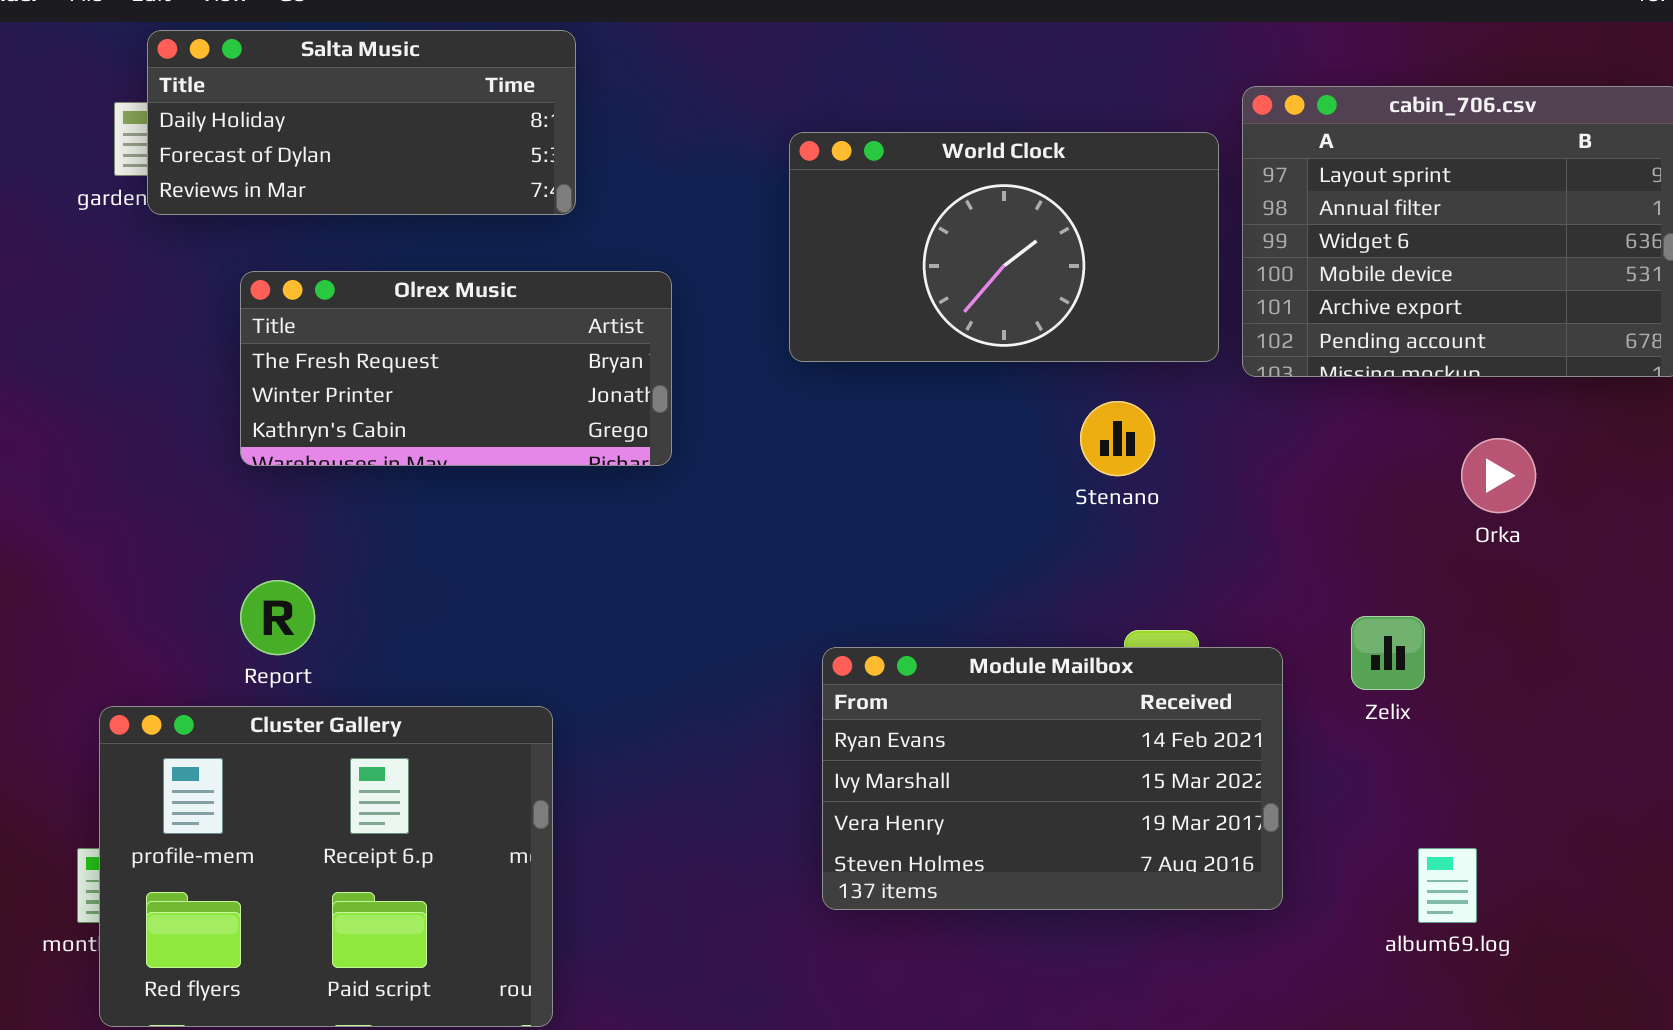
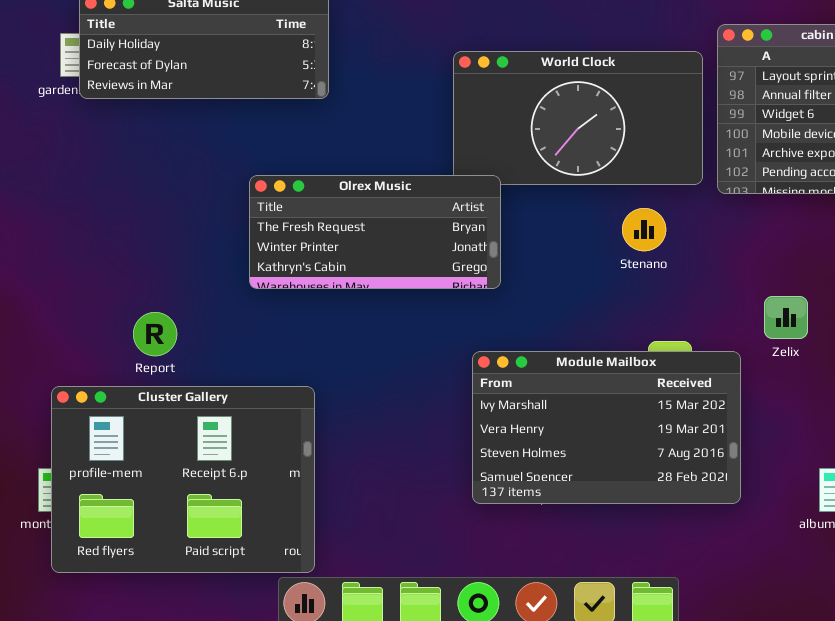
Olrex Music: [240,271,672,466] -> [249,175,501,289], moved
Zelix: [1351,616,1425,690] -> [764,296,808,339], moved
Module Mailbox: [822,647,1283,910] -> [472,351,741,504], scrolled down 1 row

